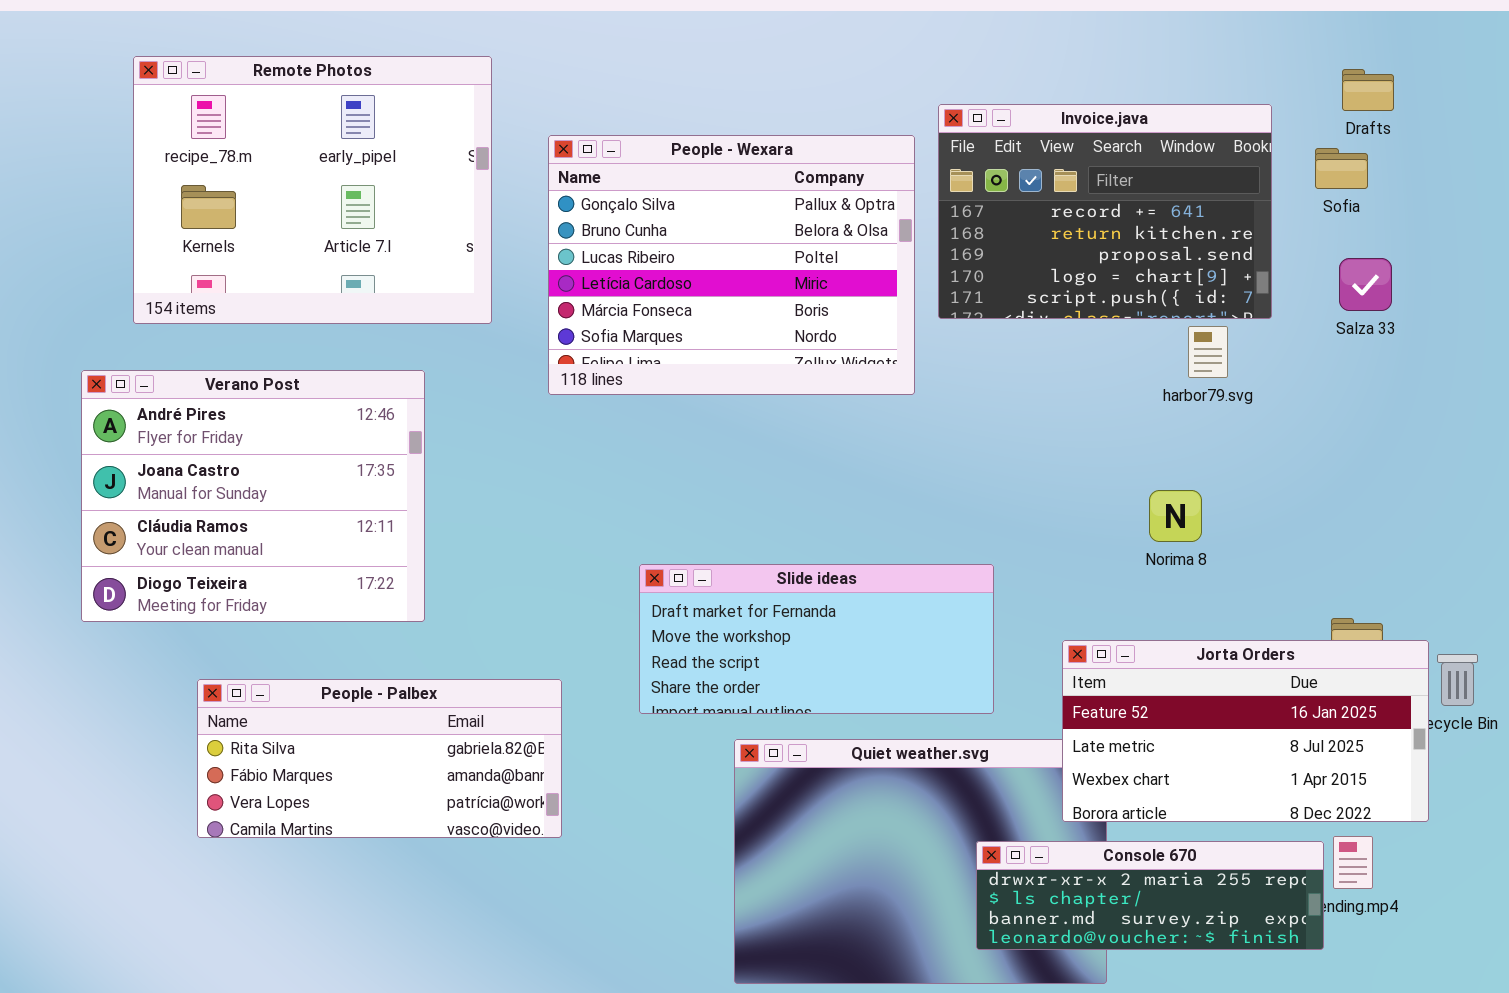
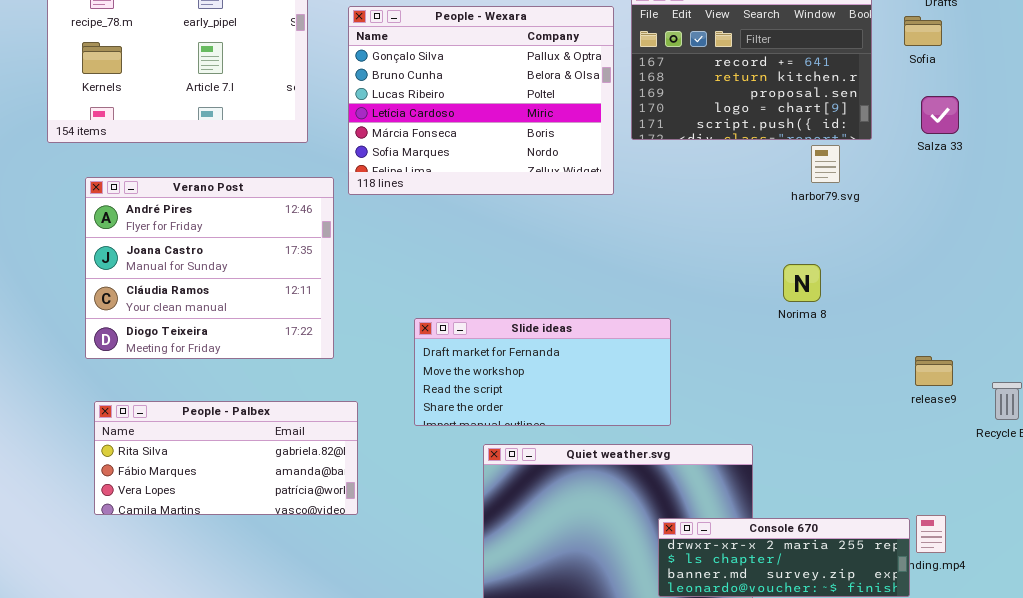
Verano Post: [81,370,425,622] -> [85,177,334,359], moved
Jorta Orders: [1062,640,1429,822] -> none, closed

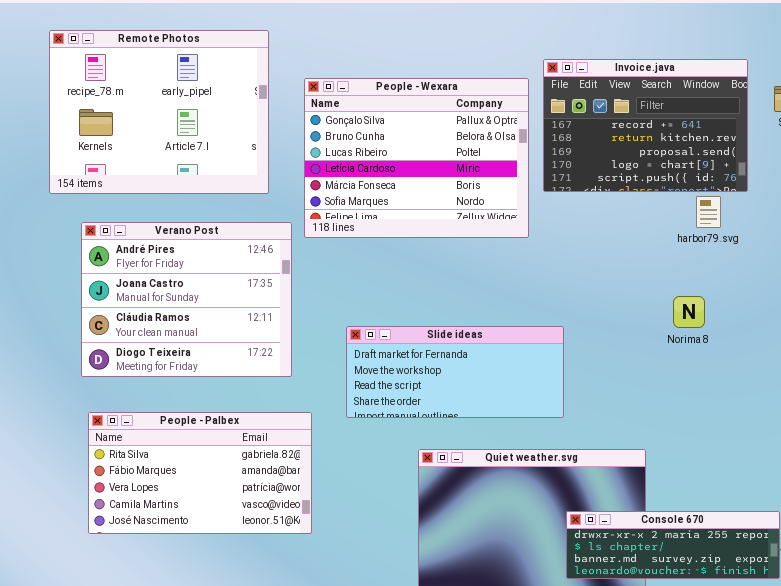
Slide ideas: [414,318,671,426] -> [346,326,564,418], moved
People - Palbex: [94,401,358,515] -> [88,412,312,534], resized

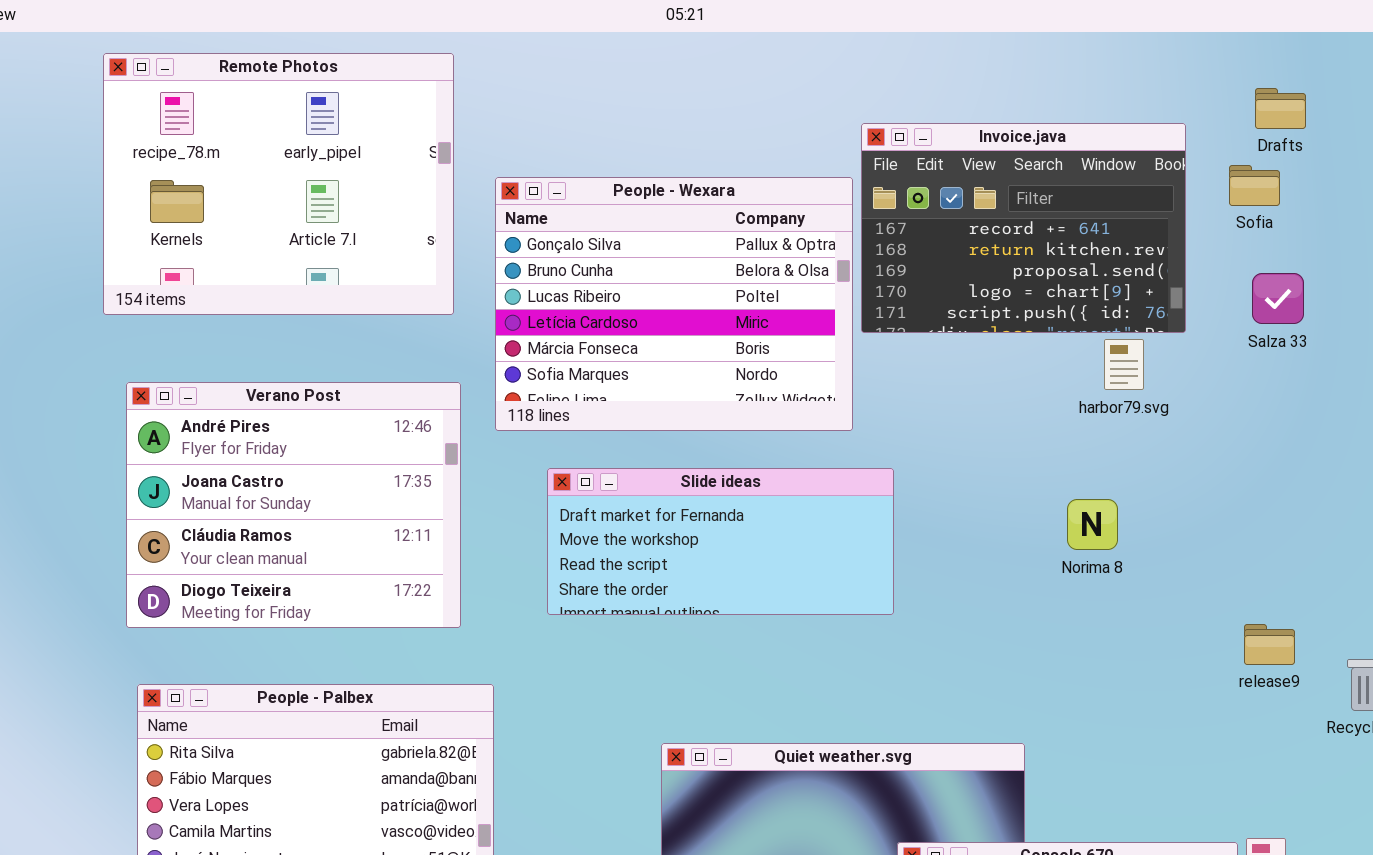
Remote Photos: [49,30,269,194] -> [103,53,454,315], moved
People - Wexara: [304,78,529,238] -> [495,177,853,431], moved
Slide ideas: [346,326,564,418] -> [547,468,894,615], moved

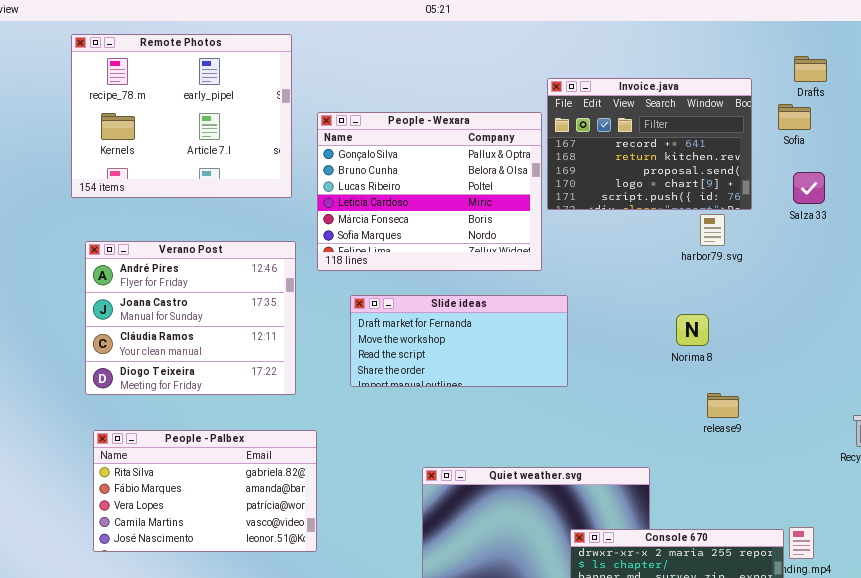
release9: [1244,624,1295,665] -> [707,393,739,418], moved

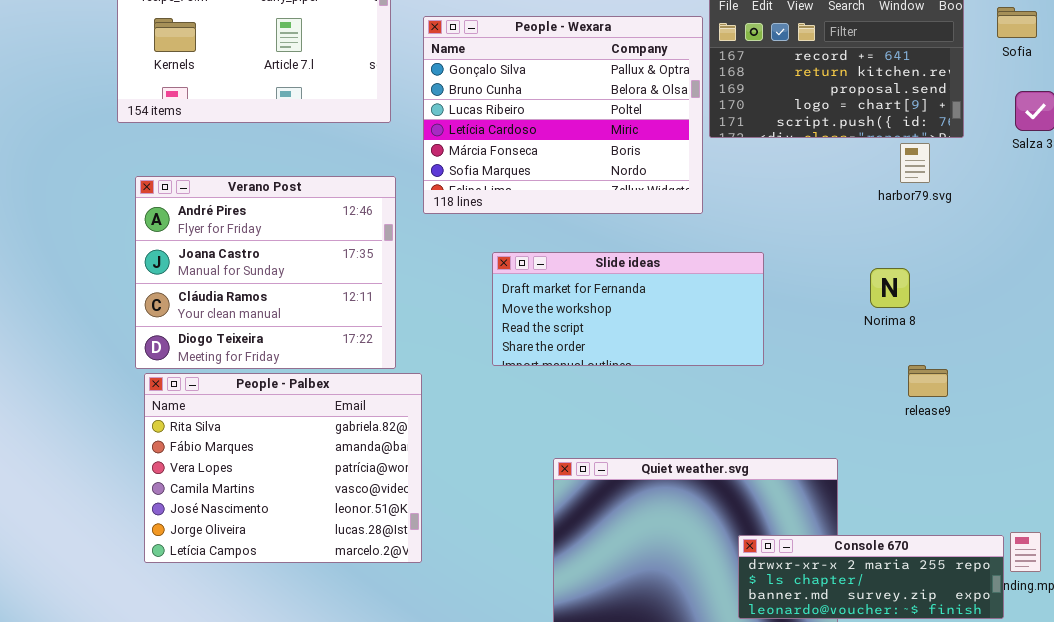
Slide ideas: [350,295,568,387] -> [492,252,764,366], moved
People - Palbex: [93,430,317,552] -> [144,373,422,563], resized

